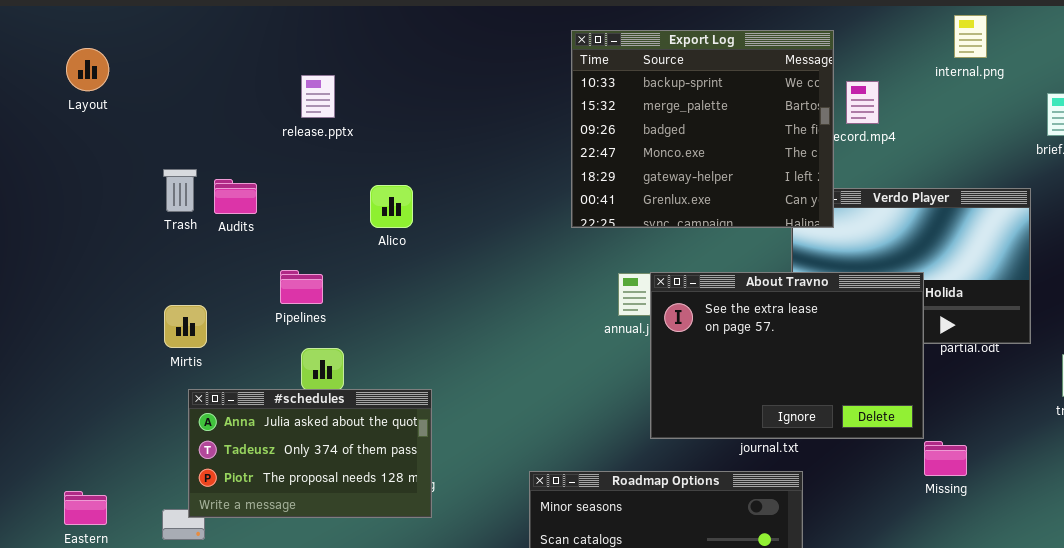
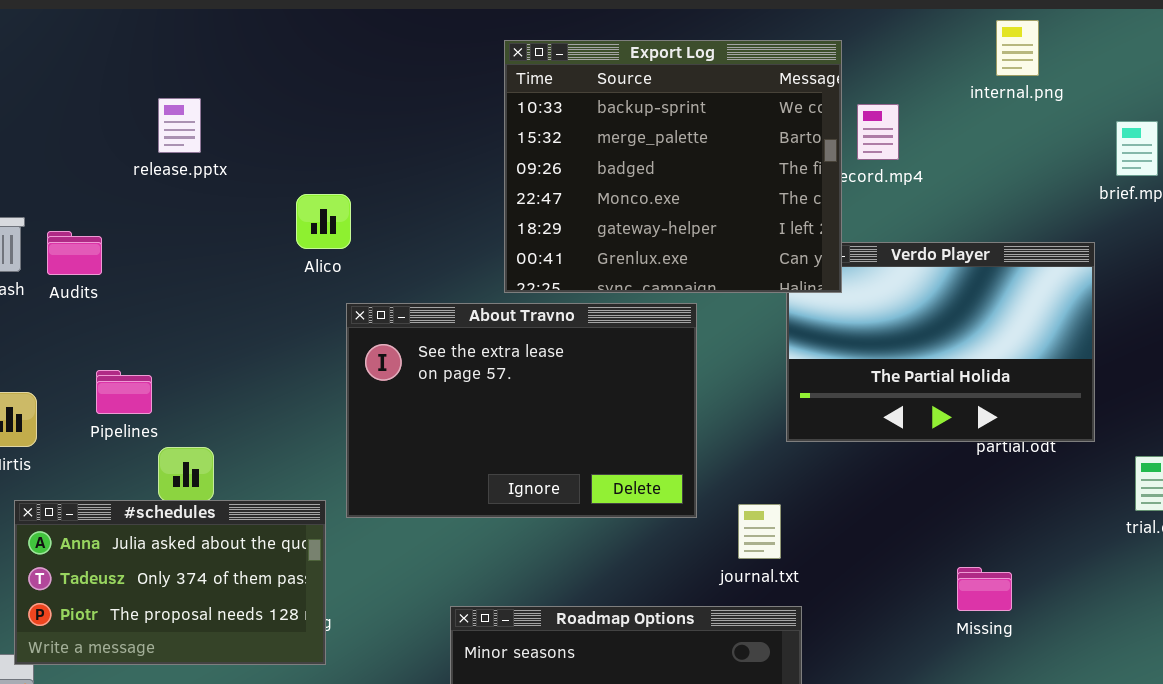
Alico: [370,185,413,228] -> [296,194,351,249], moved
Pipelines: [280,270,323,304] -> [96,370,152,414], moved
About Travno: [650,272,924,439] -> [346,303,697,518], moved

